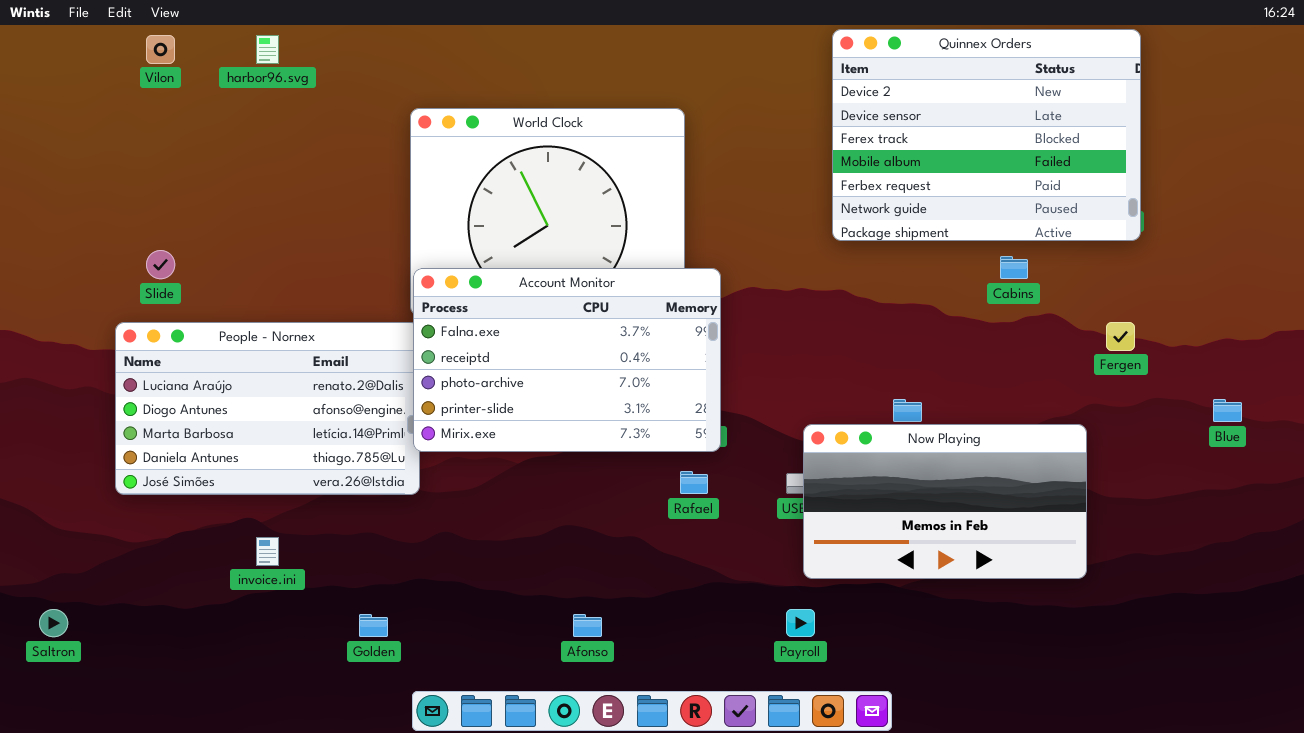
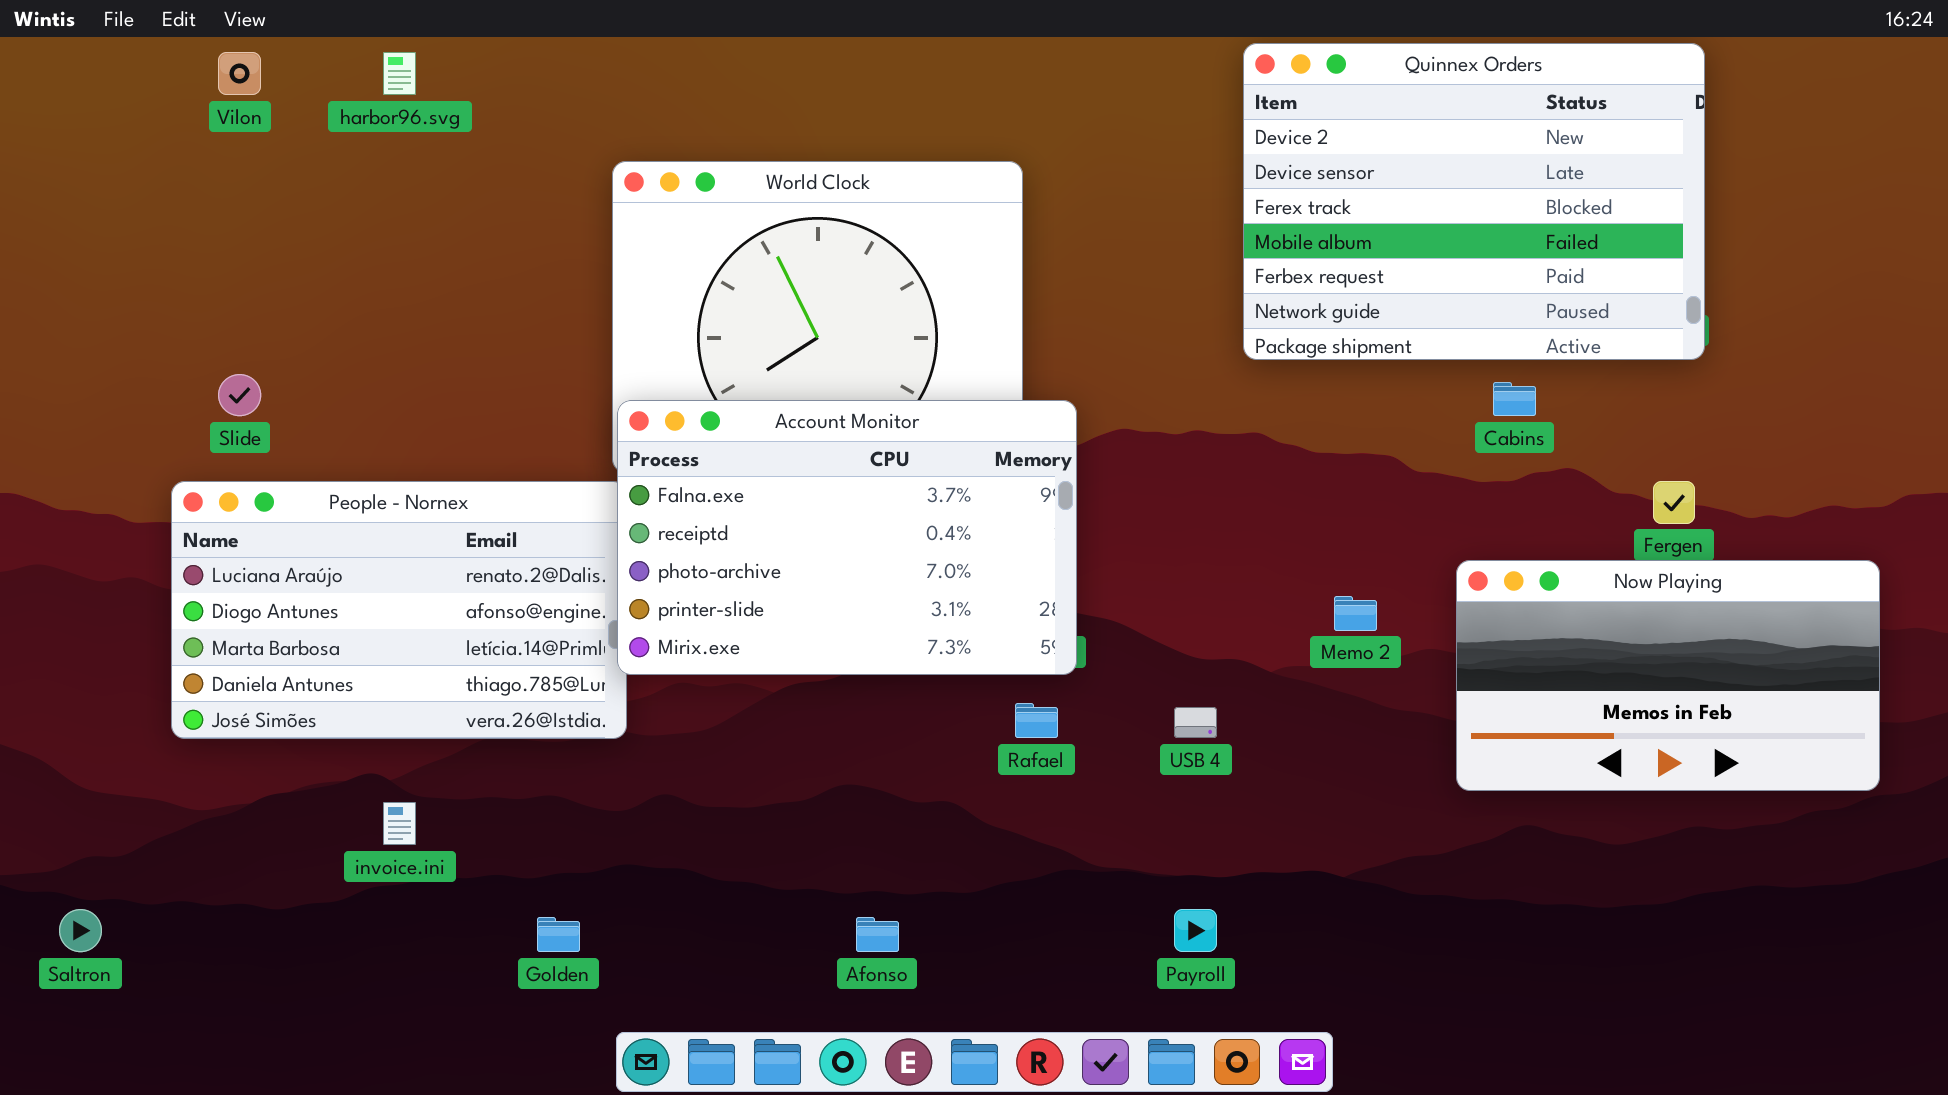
Now Playing: [803,424,1087,579] -> [1456,560,1880,791], moved

